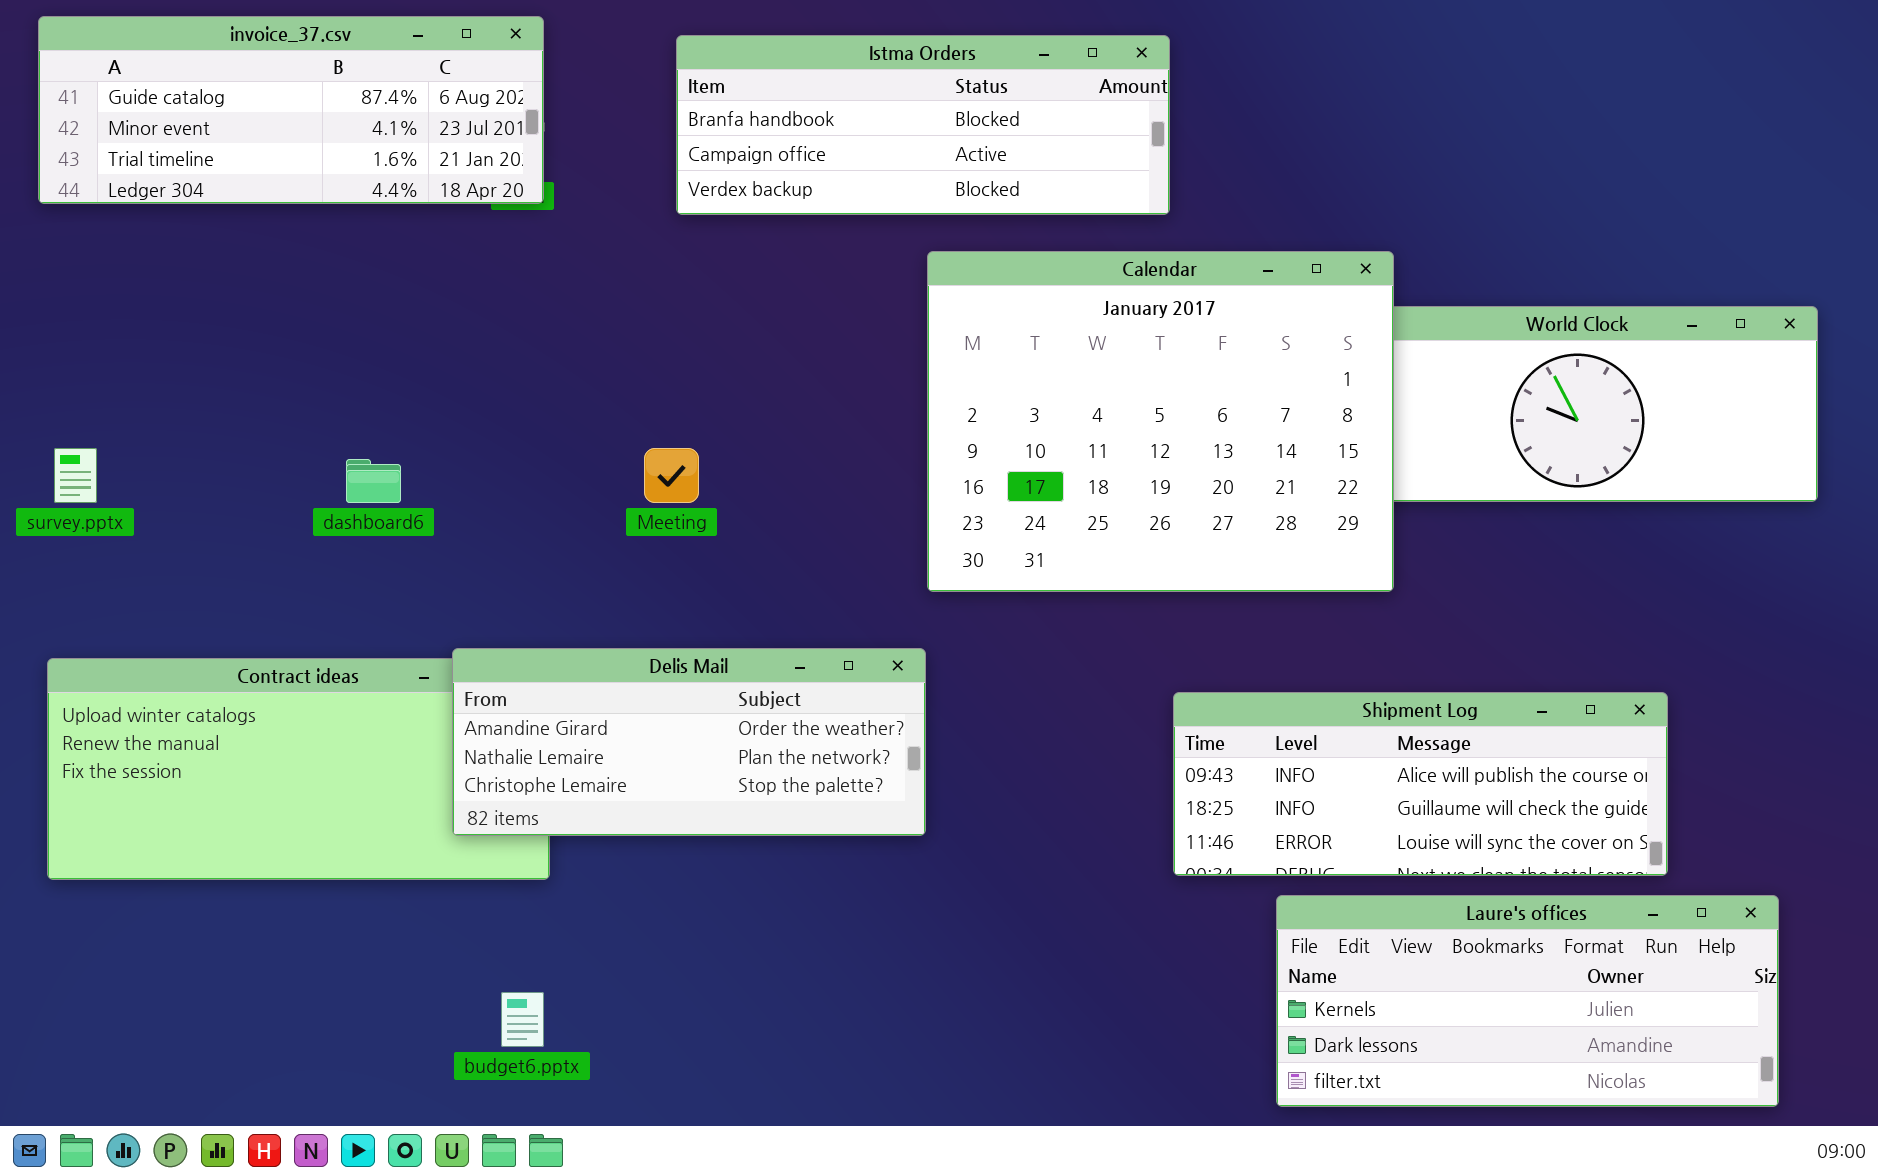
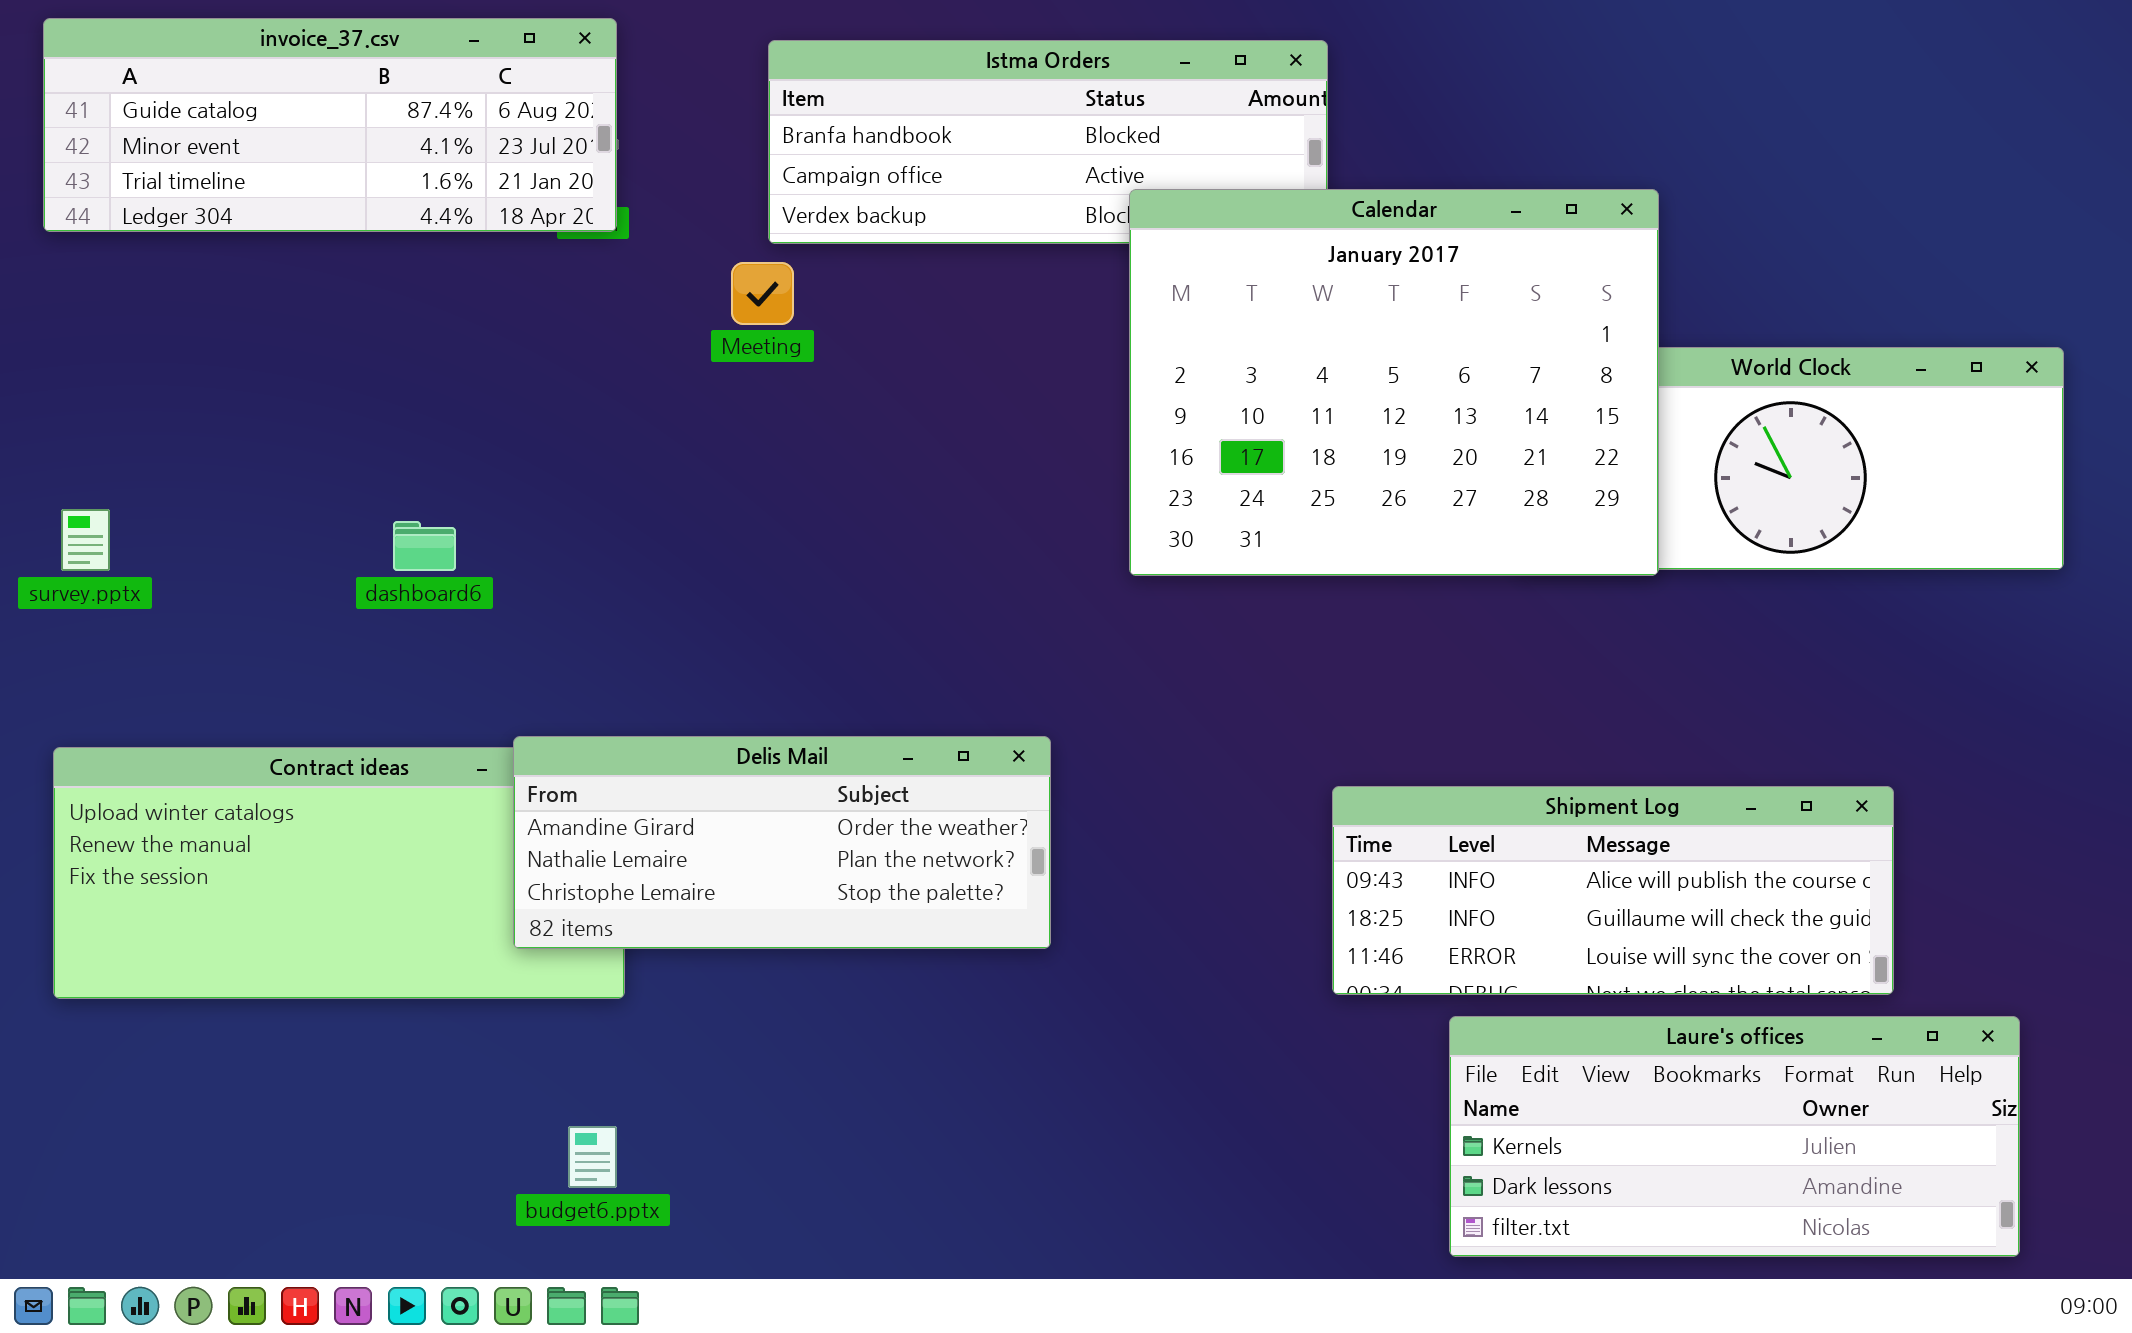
Calendar: [927,251,1394,592] -> [1129,189,1659,576], moved
Meeting: [644,448,699,503] -> [731,262,794,325], moved

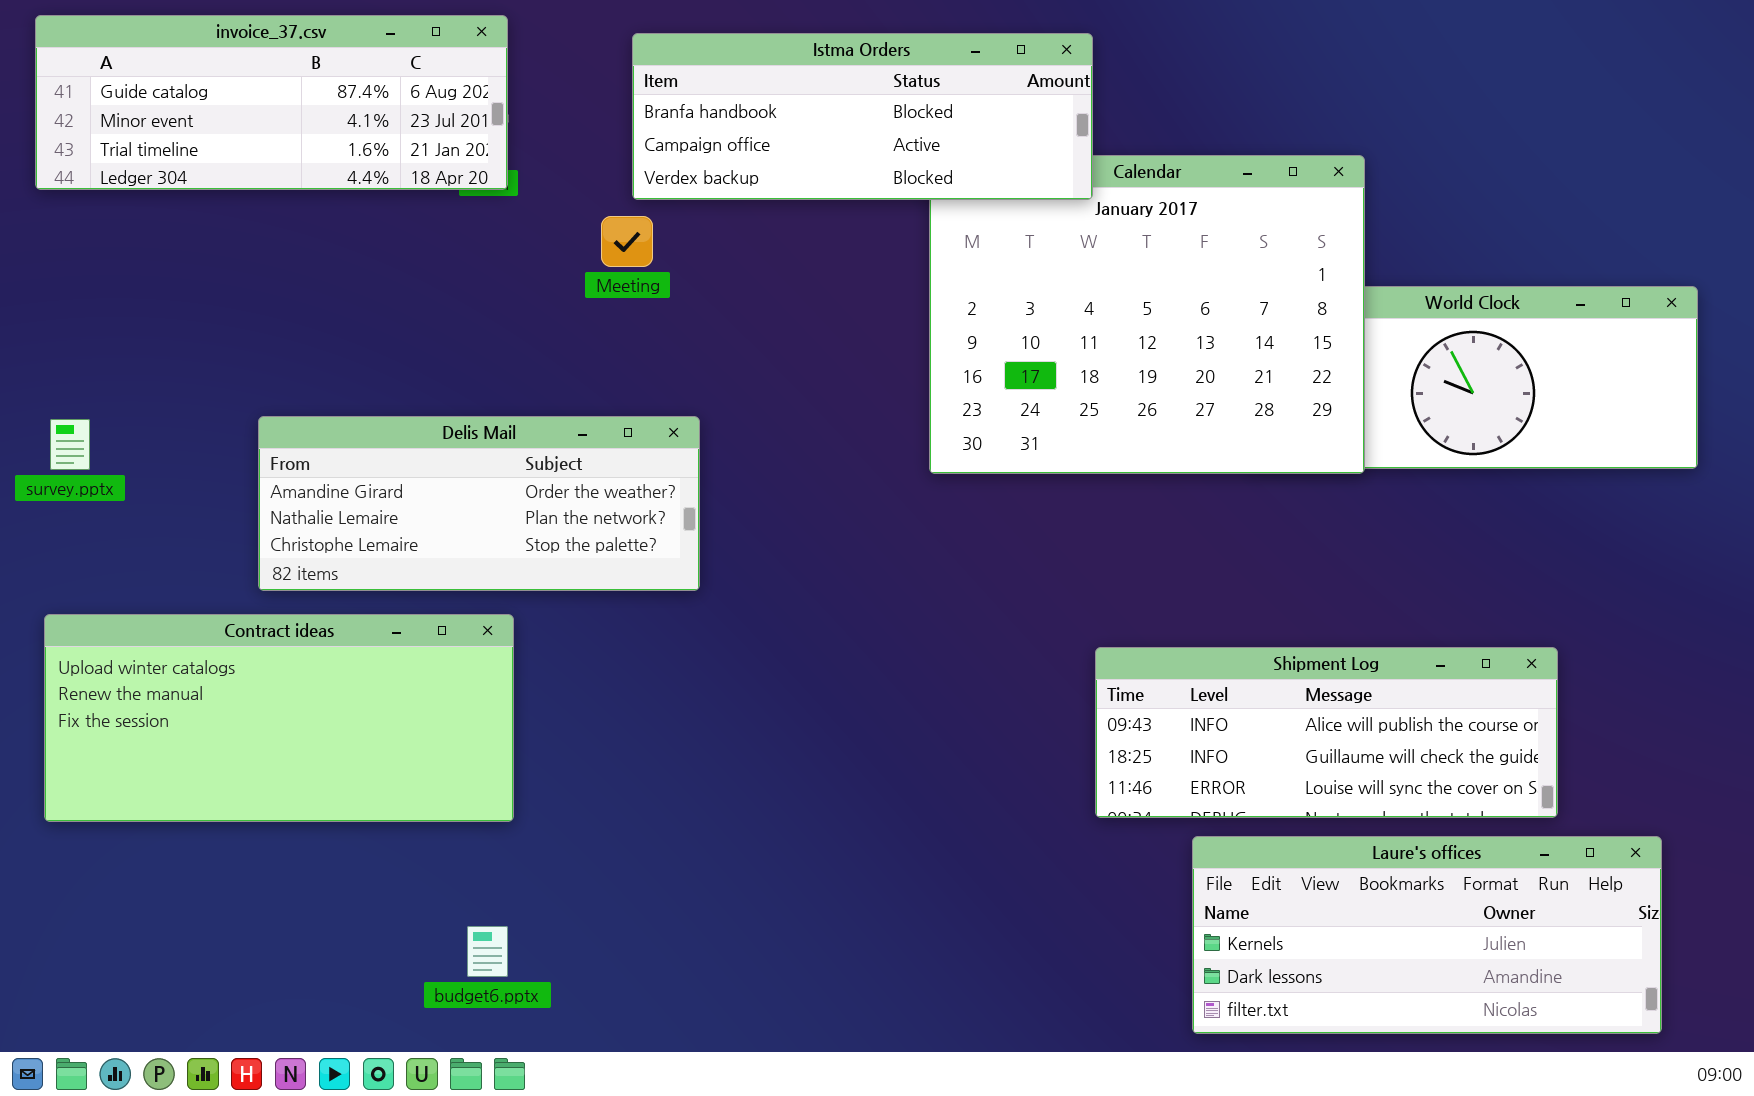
Istma Orders: [768,40,1328,244] -> [632,33,1093,200], raised
Delis Mail: [513,736,1051,949] -> [258,416,700,591], moved

